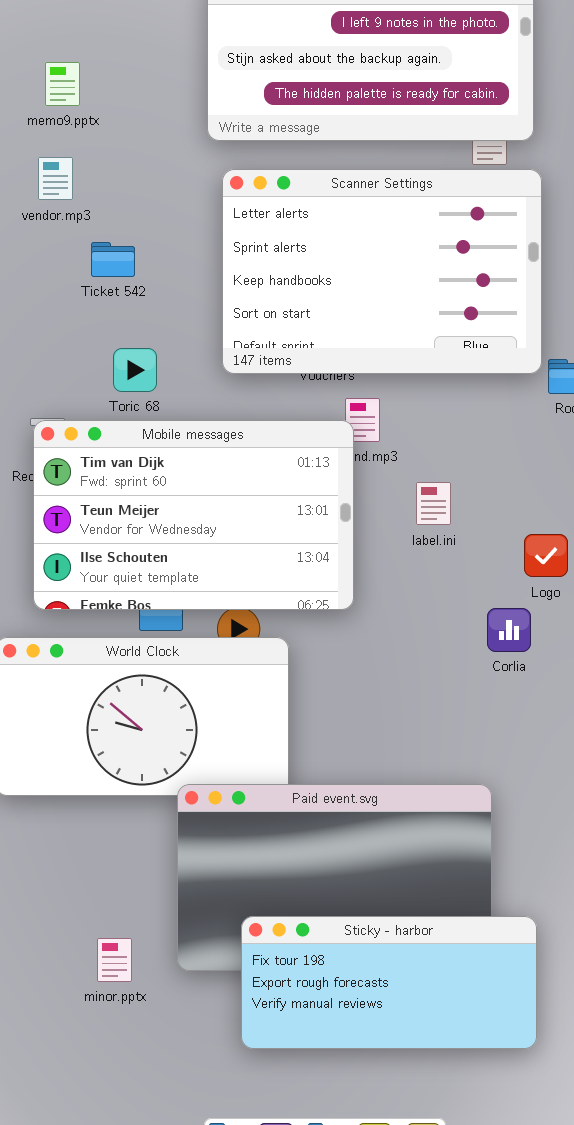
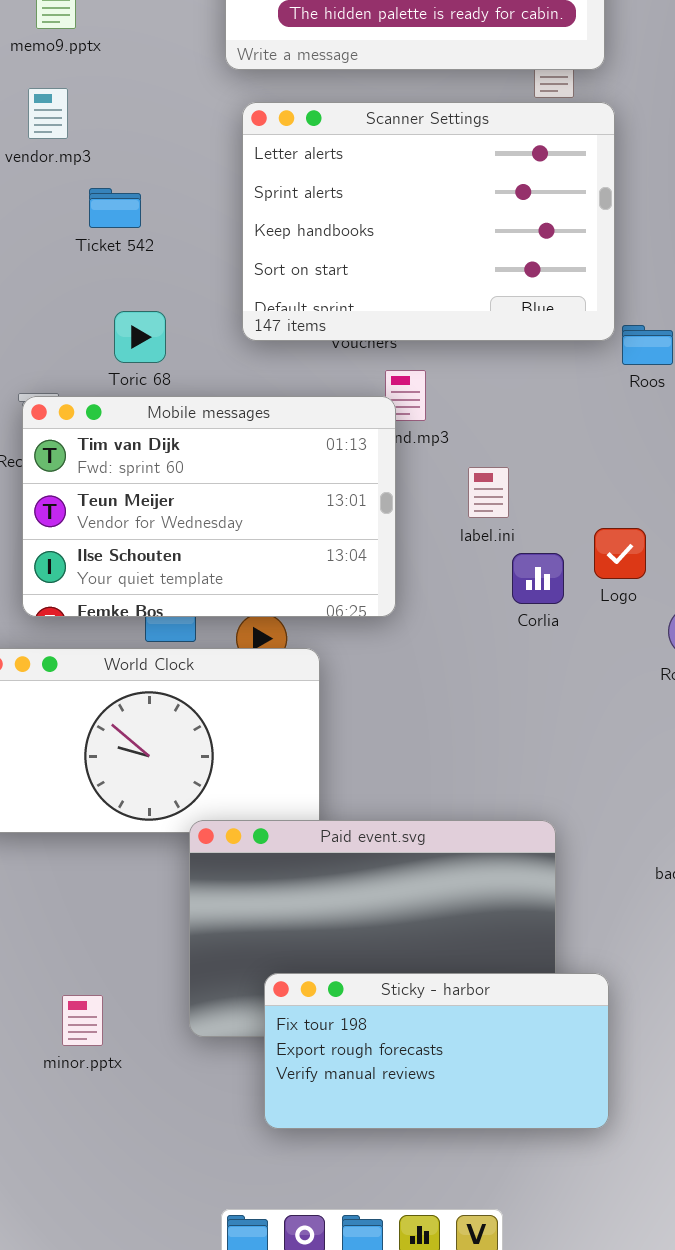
Corlia: [487,608,531,652] -> [512,553,564,604], moved
minor.pptx: [97,938,132,982] -> [62,995,103,1046], moved

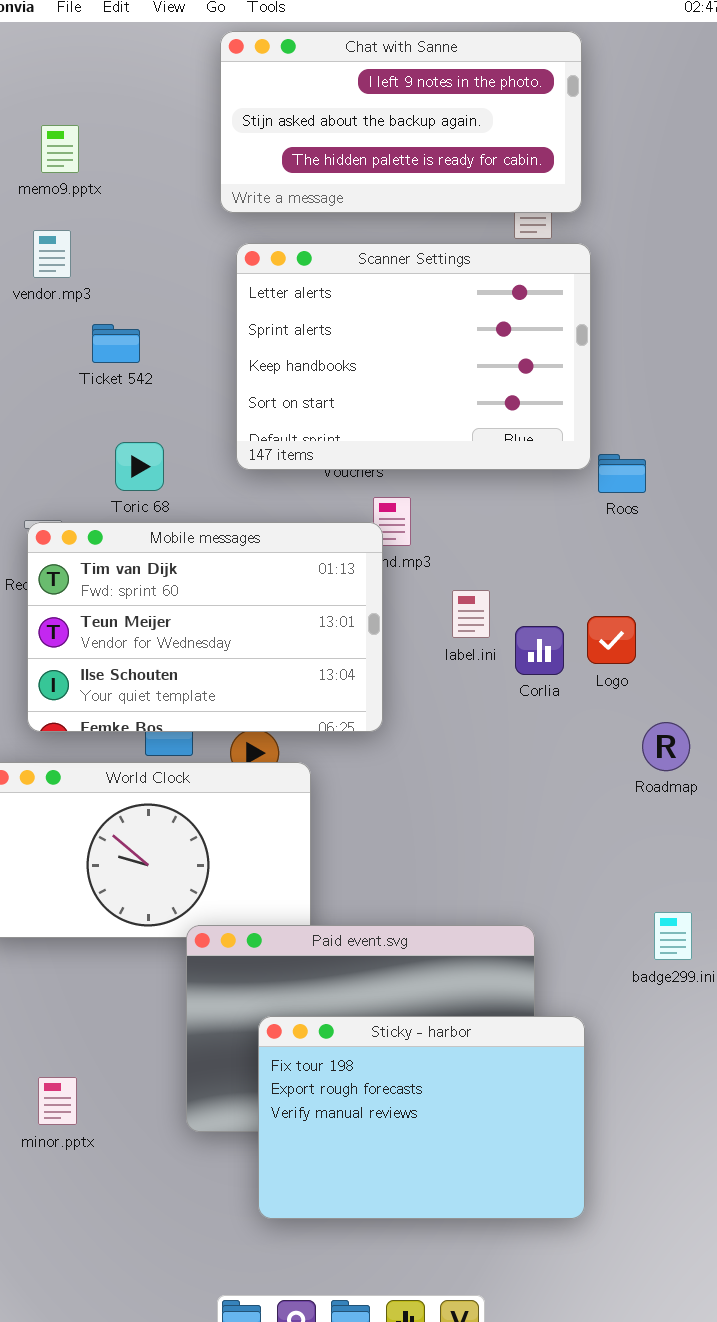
Logo: [594,528,646,579] -> [587,616,636,664], moved
Corlia: [512,553,564,604] -> [515,626,564,675], moved
Sticky - harbor: [264,973,609,1129] -> [258,1016,585,1219], resized
minor.pptx: [62,995,103,1046] -> [38,1077,77,1125], moved

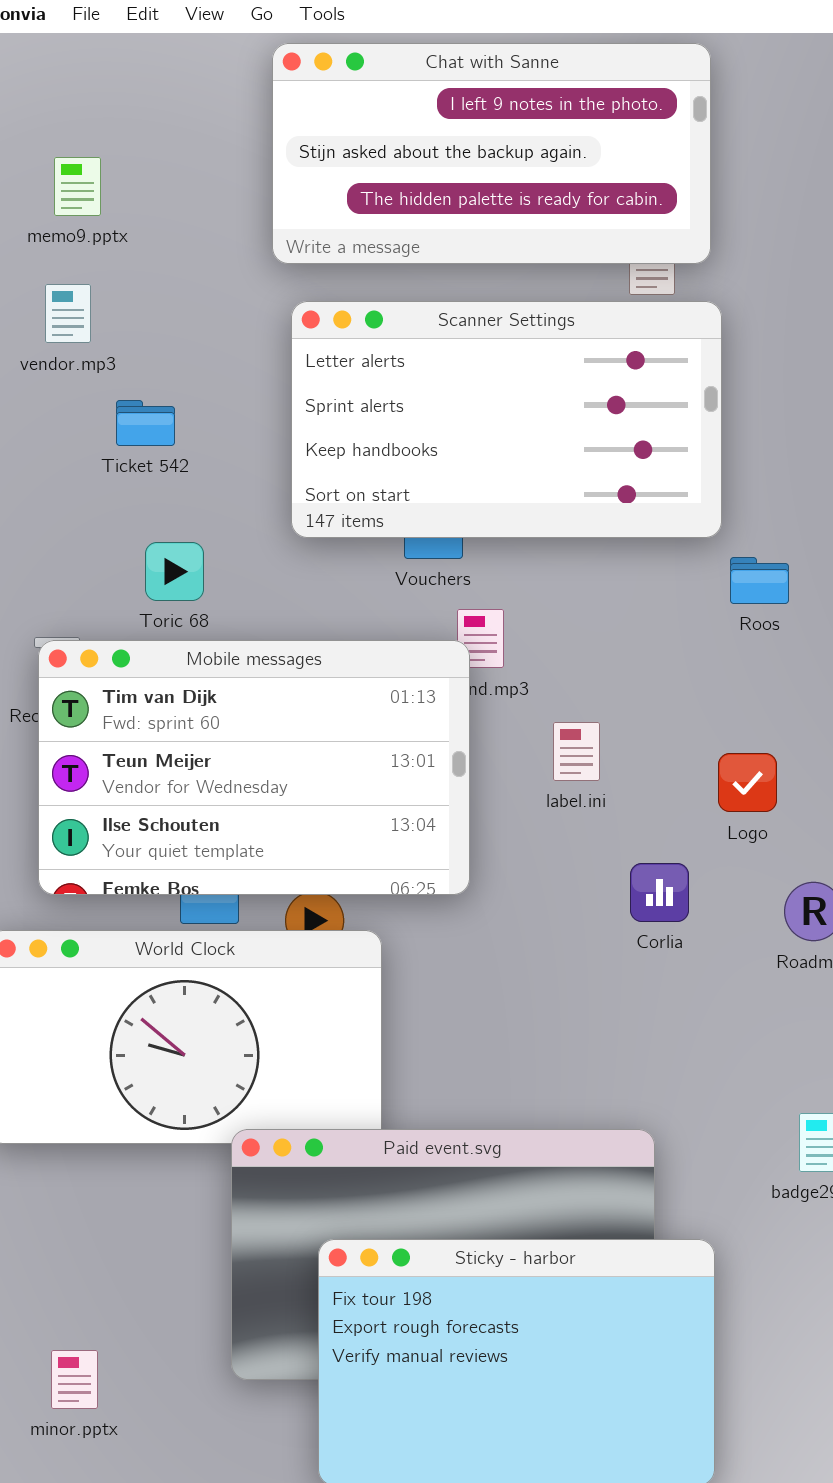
Scanner Settings: [236,243,591,470] -> [291,301,722,538], resized
Corlia: [515,626,564,675] -> [630,863,689,922], moved
minor.pptx: [38,1077,77,1125] -> [51,1350,98,1409], moved

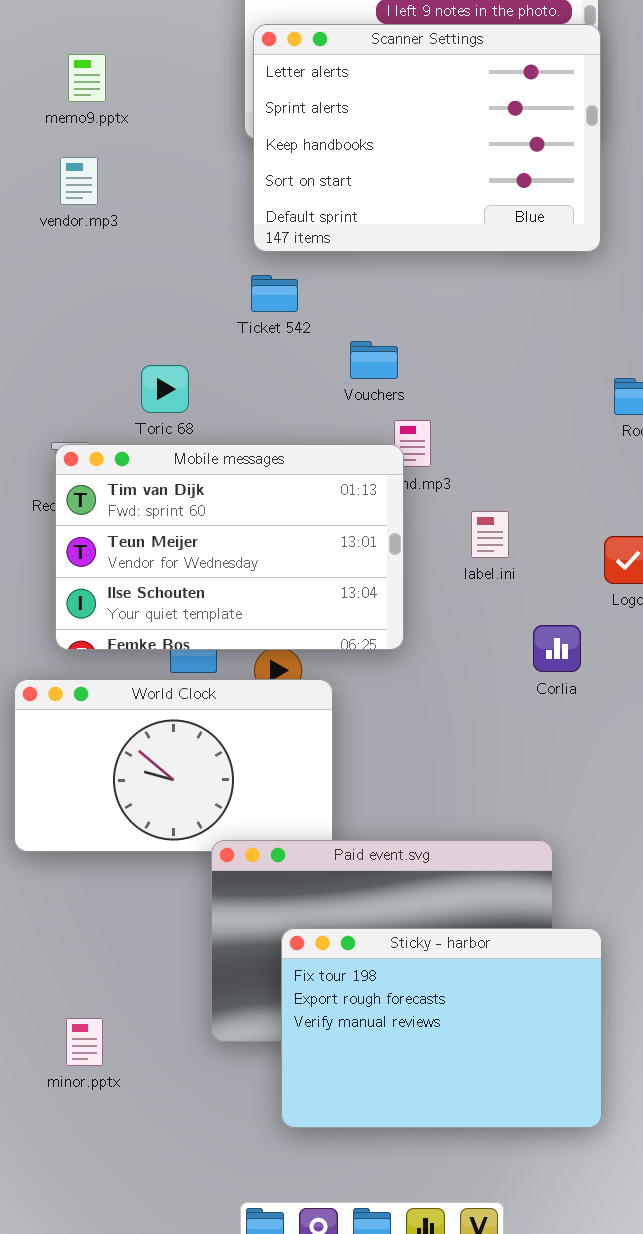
Scanner Settings: [291,301,722,538] -> [253,24,601,252], moved, resized
Ticket 542: [116,400,175,446] -> [251,275,298,312], moved

